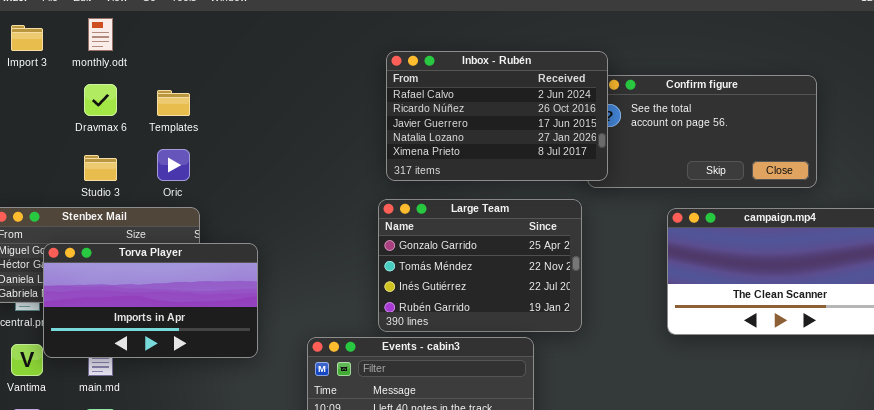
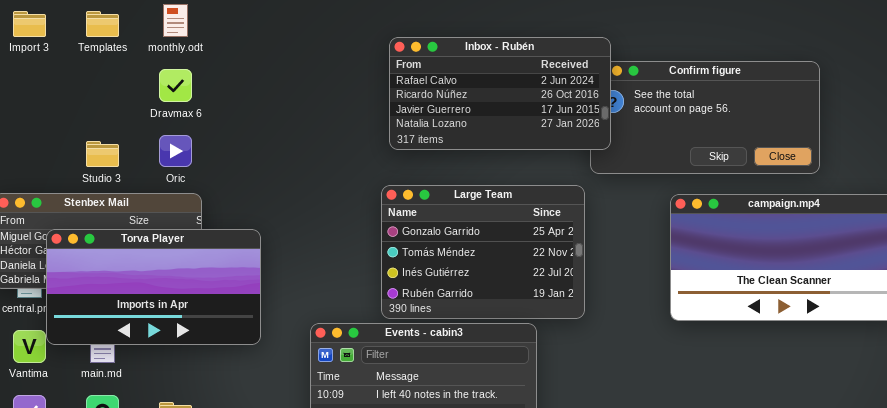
monthly.odt: [88,18,113,51] -> [163,4,188,37], moved
Inbox - Rubén: [386,51,608,181] -> [389,37,611,150], resized
Dravmax 6: [84,84,117,116] -> [159,69,192,102], moved
Templates: [157,90,190,116] -> [86,11,119,37], moved

